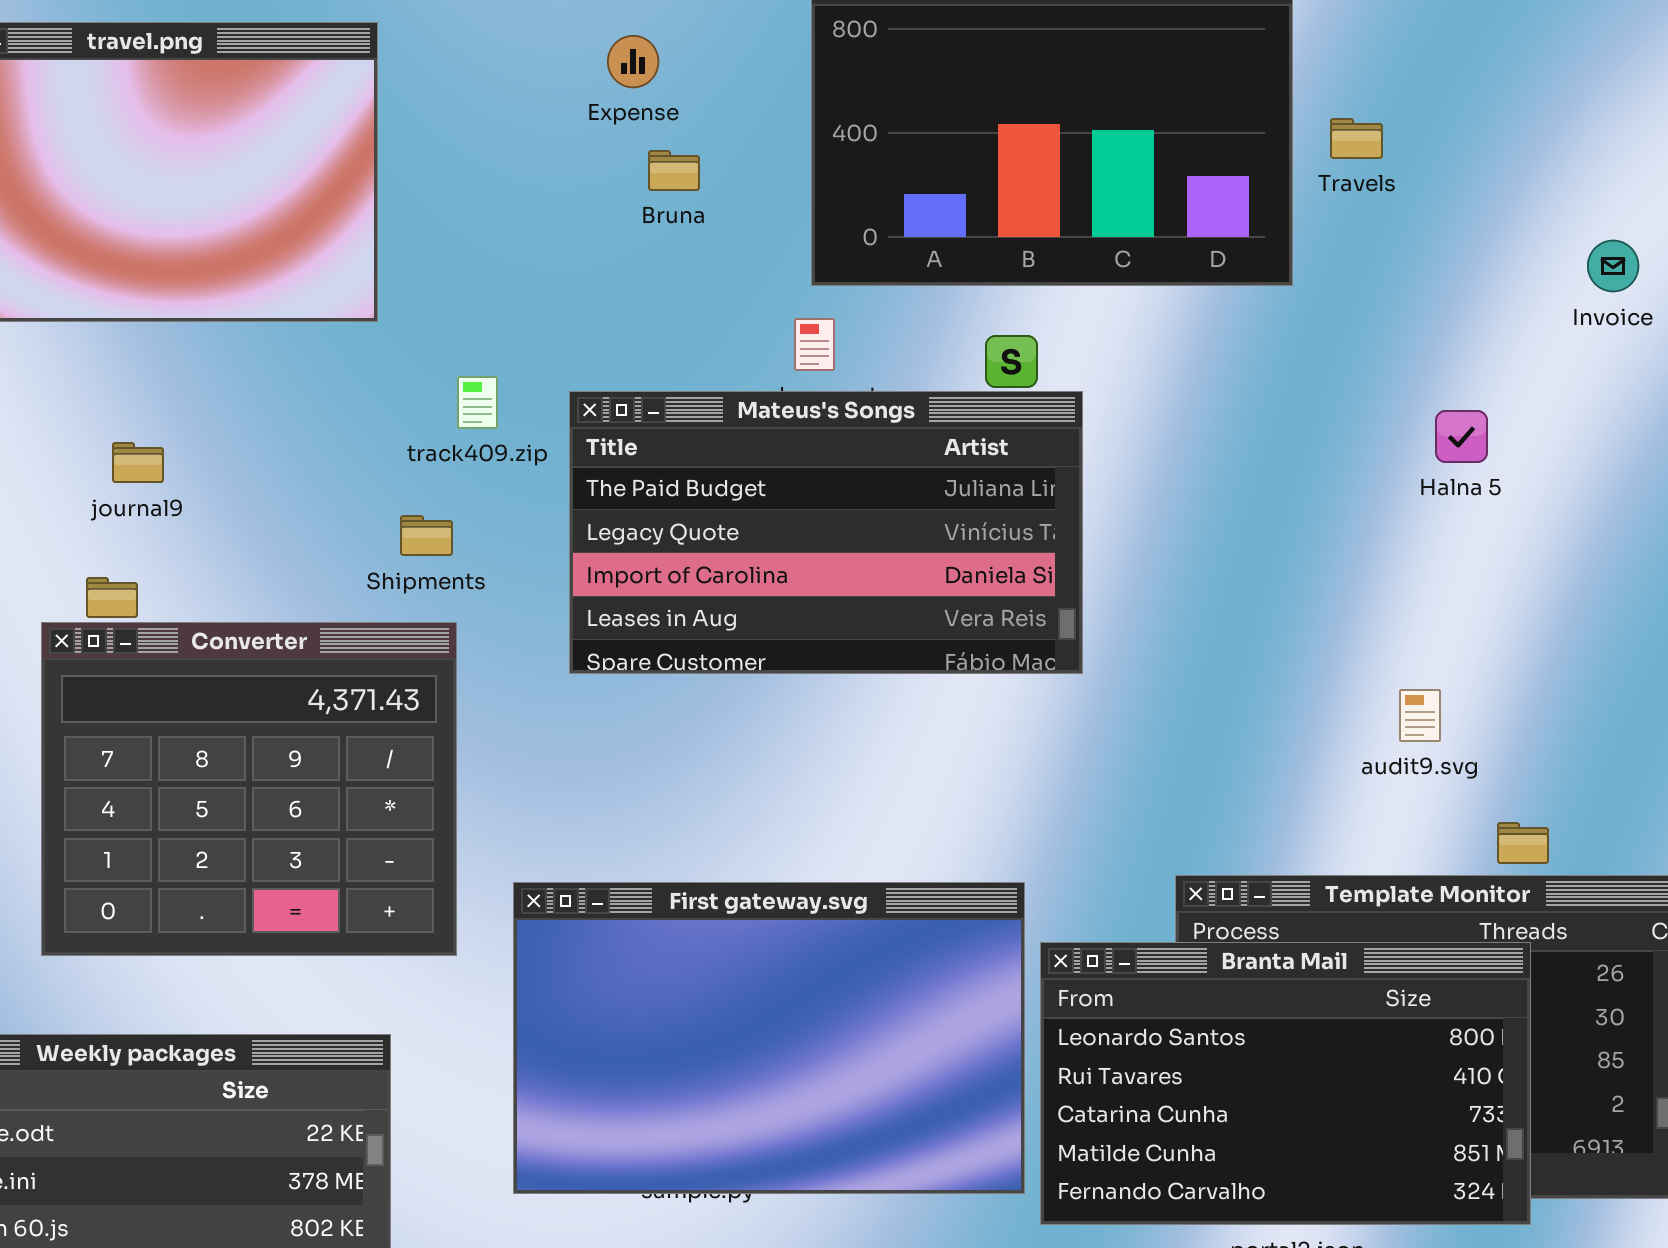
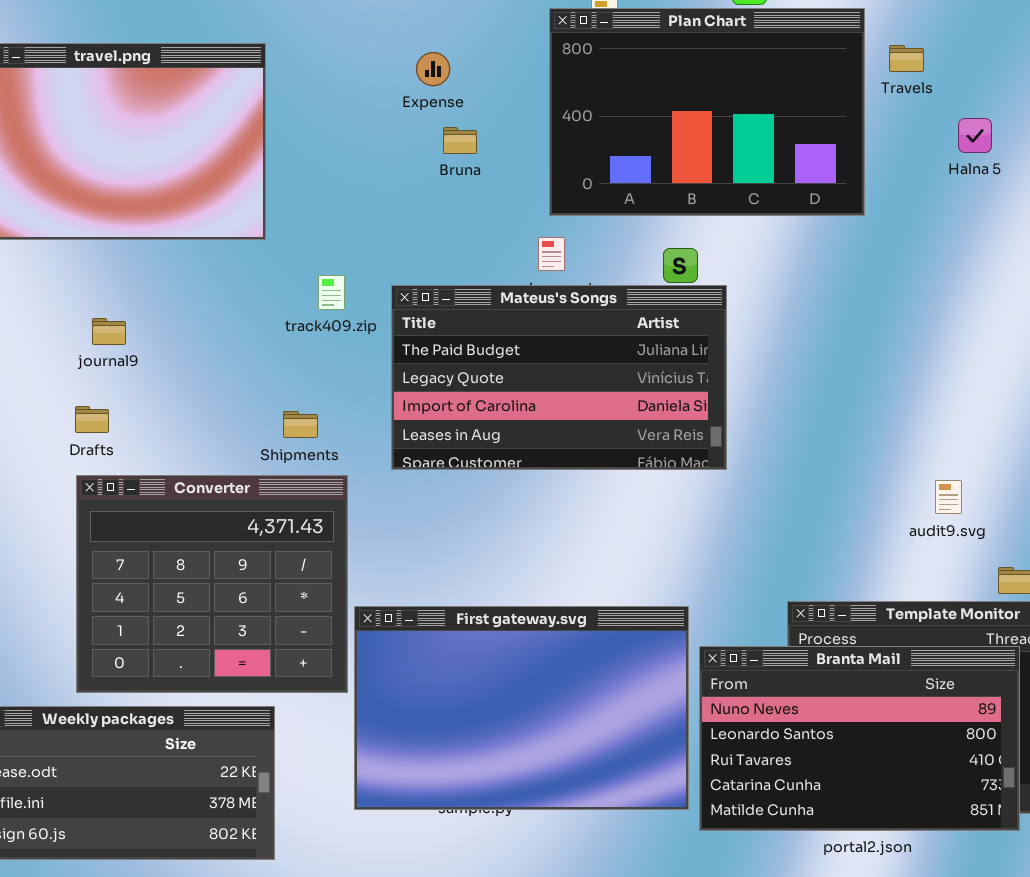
Travels: [1330,118,1383,159] -> [889,45,924,72], moved
Halna 5: [1435,410,1488,463] -> [958,118,992,153], moved
Shipments: [400,515,453,556] -> [283,411,318,438], moved
Converter: [41,622,457,956] -> [76,475,348,693], moved
Branta Mail: [1040,942,1531,1225] -> [699,646,1020,831], scrolled up 1 row

